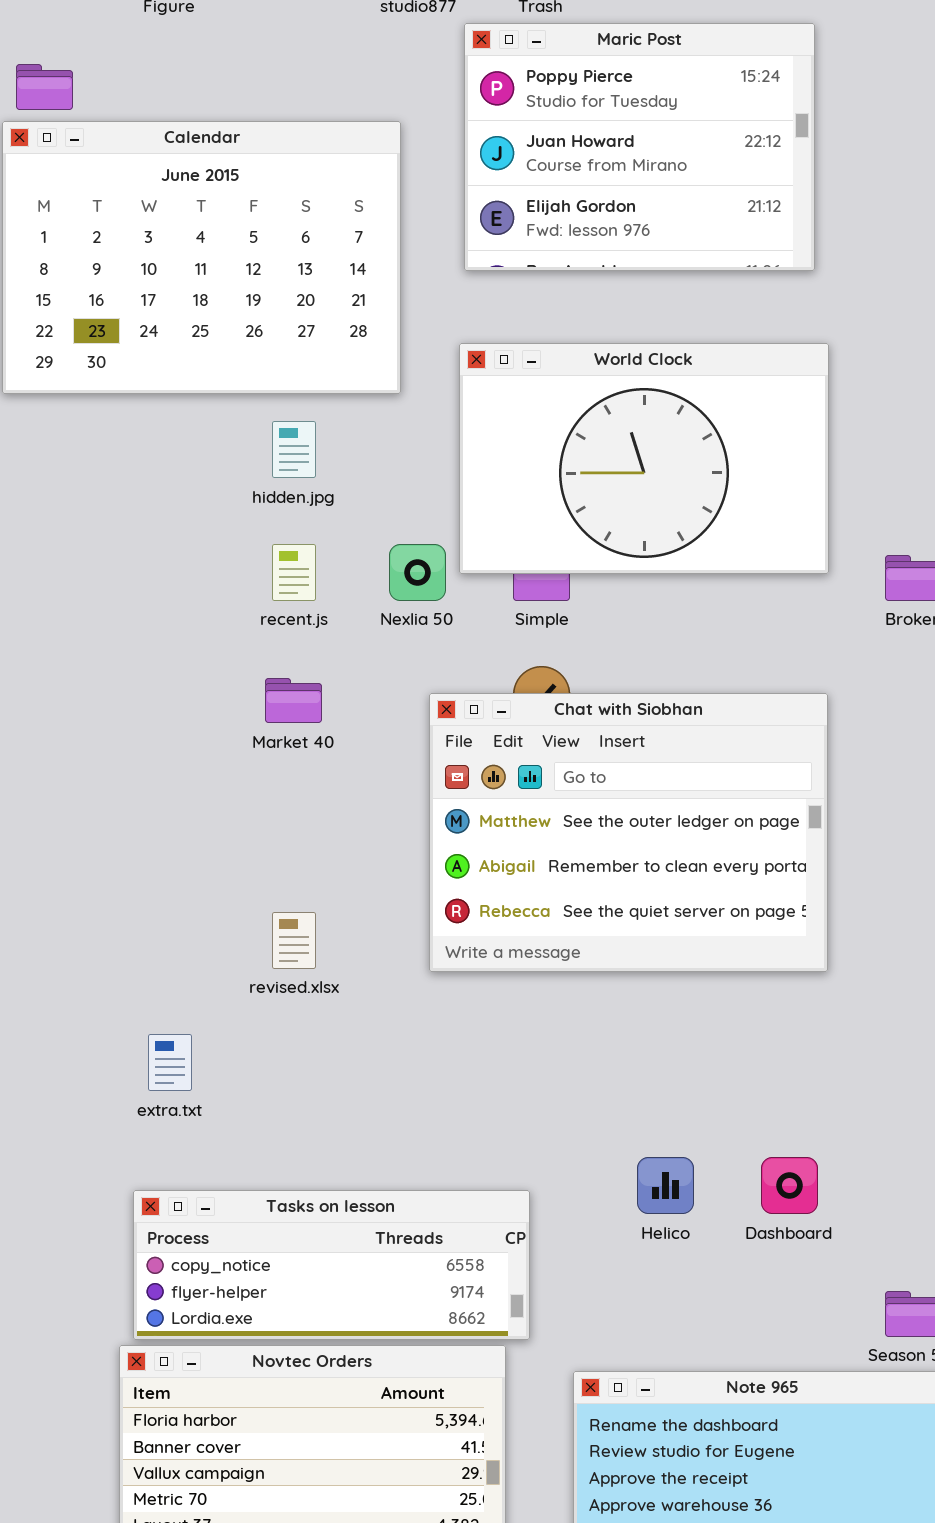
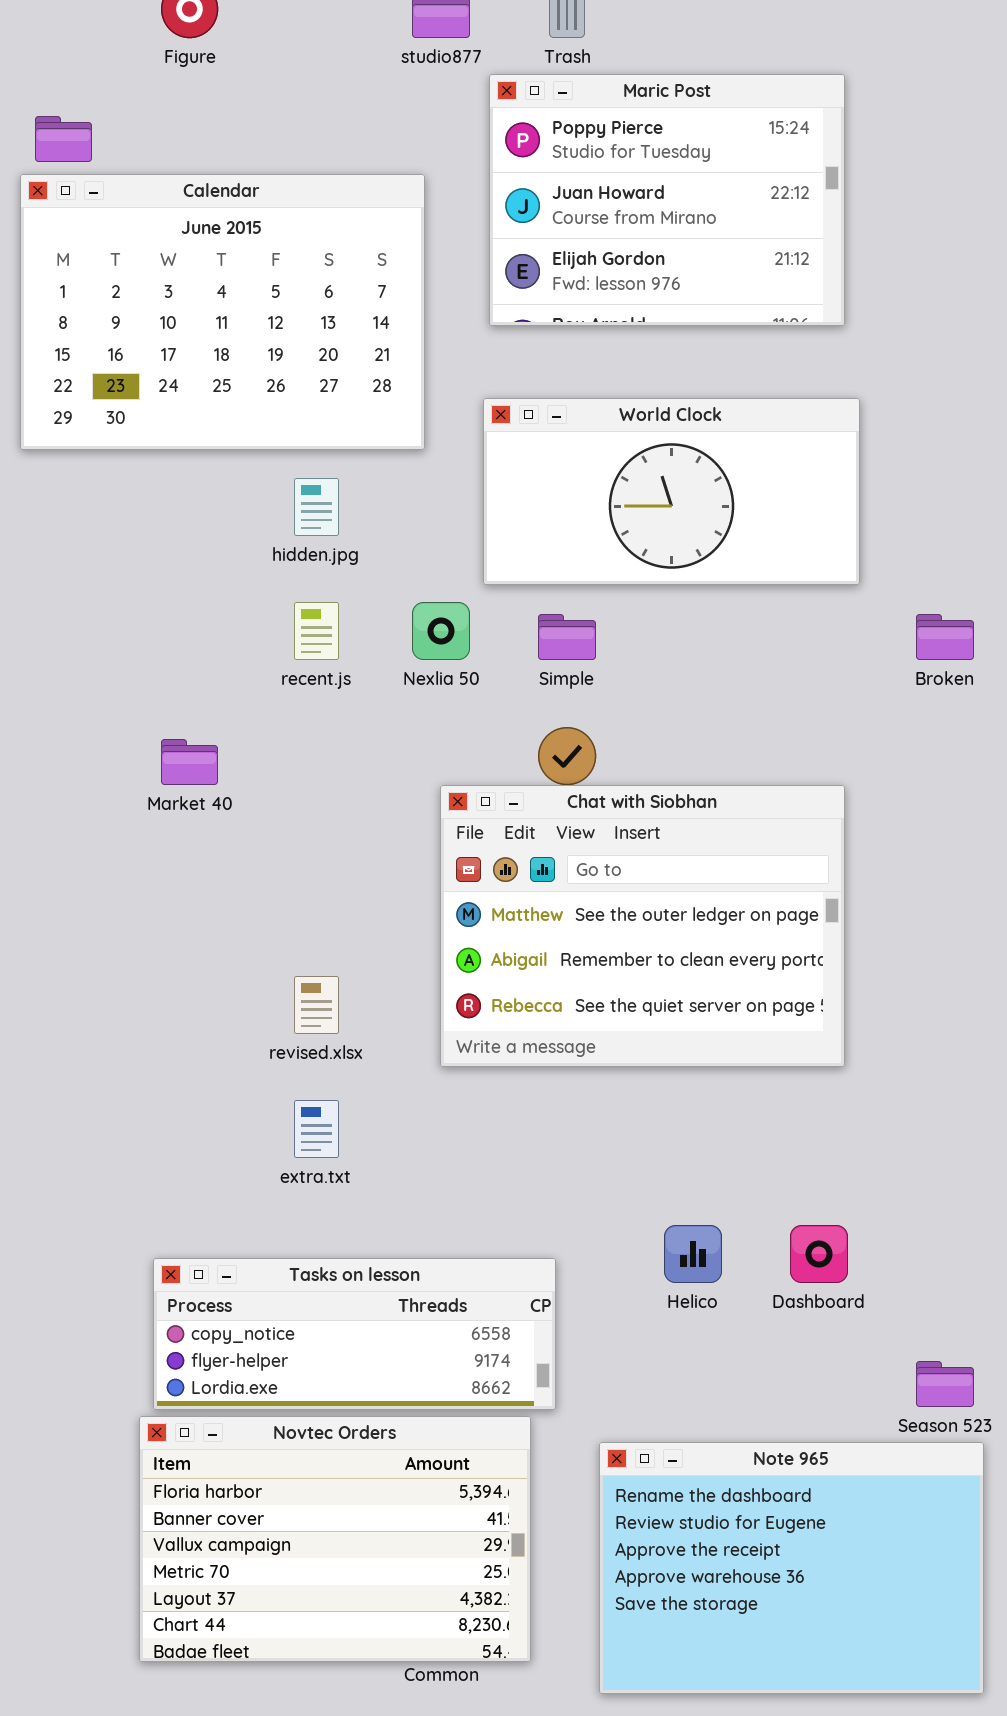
World Clock: [459,343,829,574] -> [483,398,860,585], resized
Market 40: [265,678,322,723] -> [161,739,218,785], moved
Chat with Siobhan: [429,693,828,972] -> [440,785,845,1067], moved
extra.txt: [148,1034,192,1091] -> [294,1100,339,1158], moved

